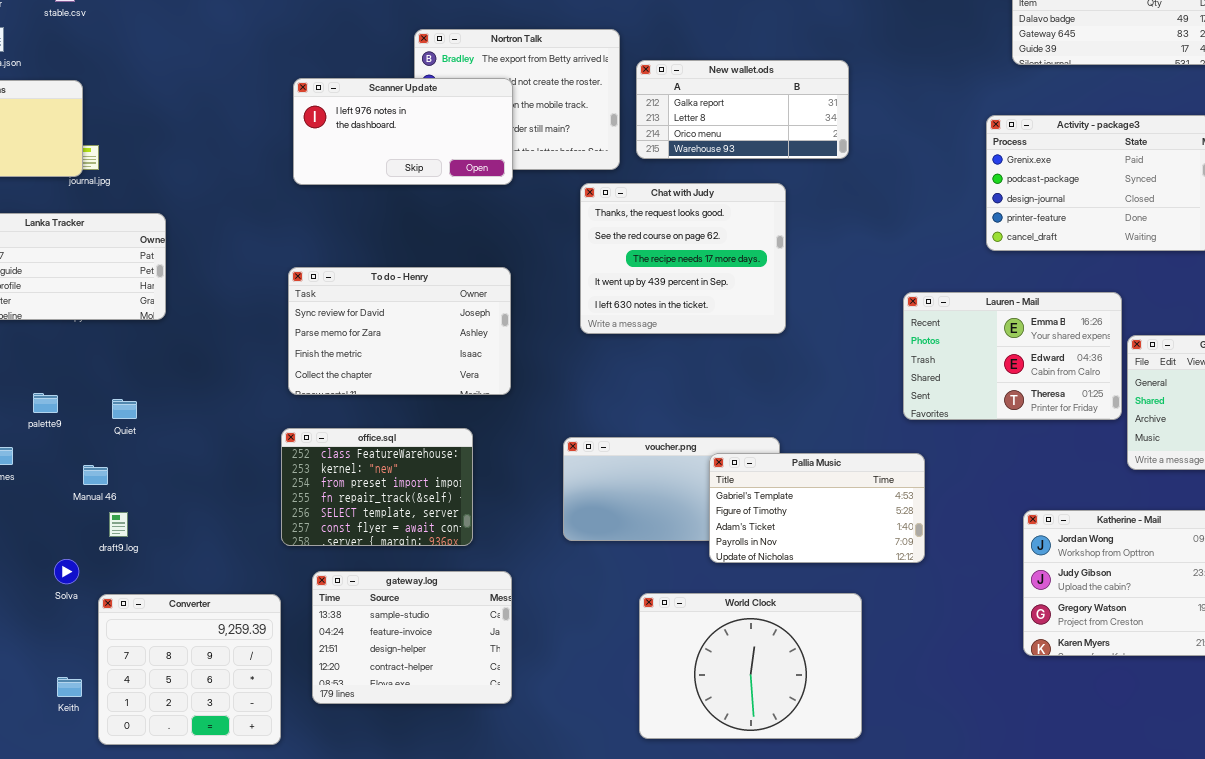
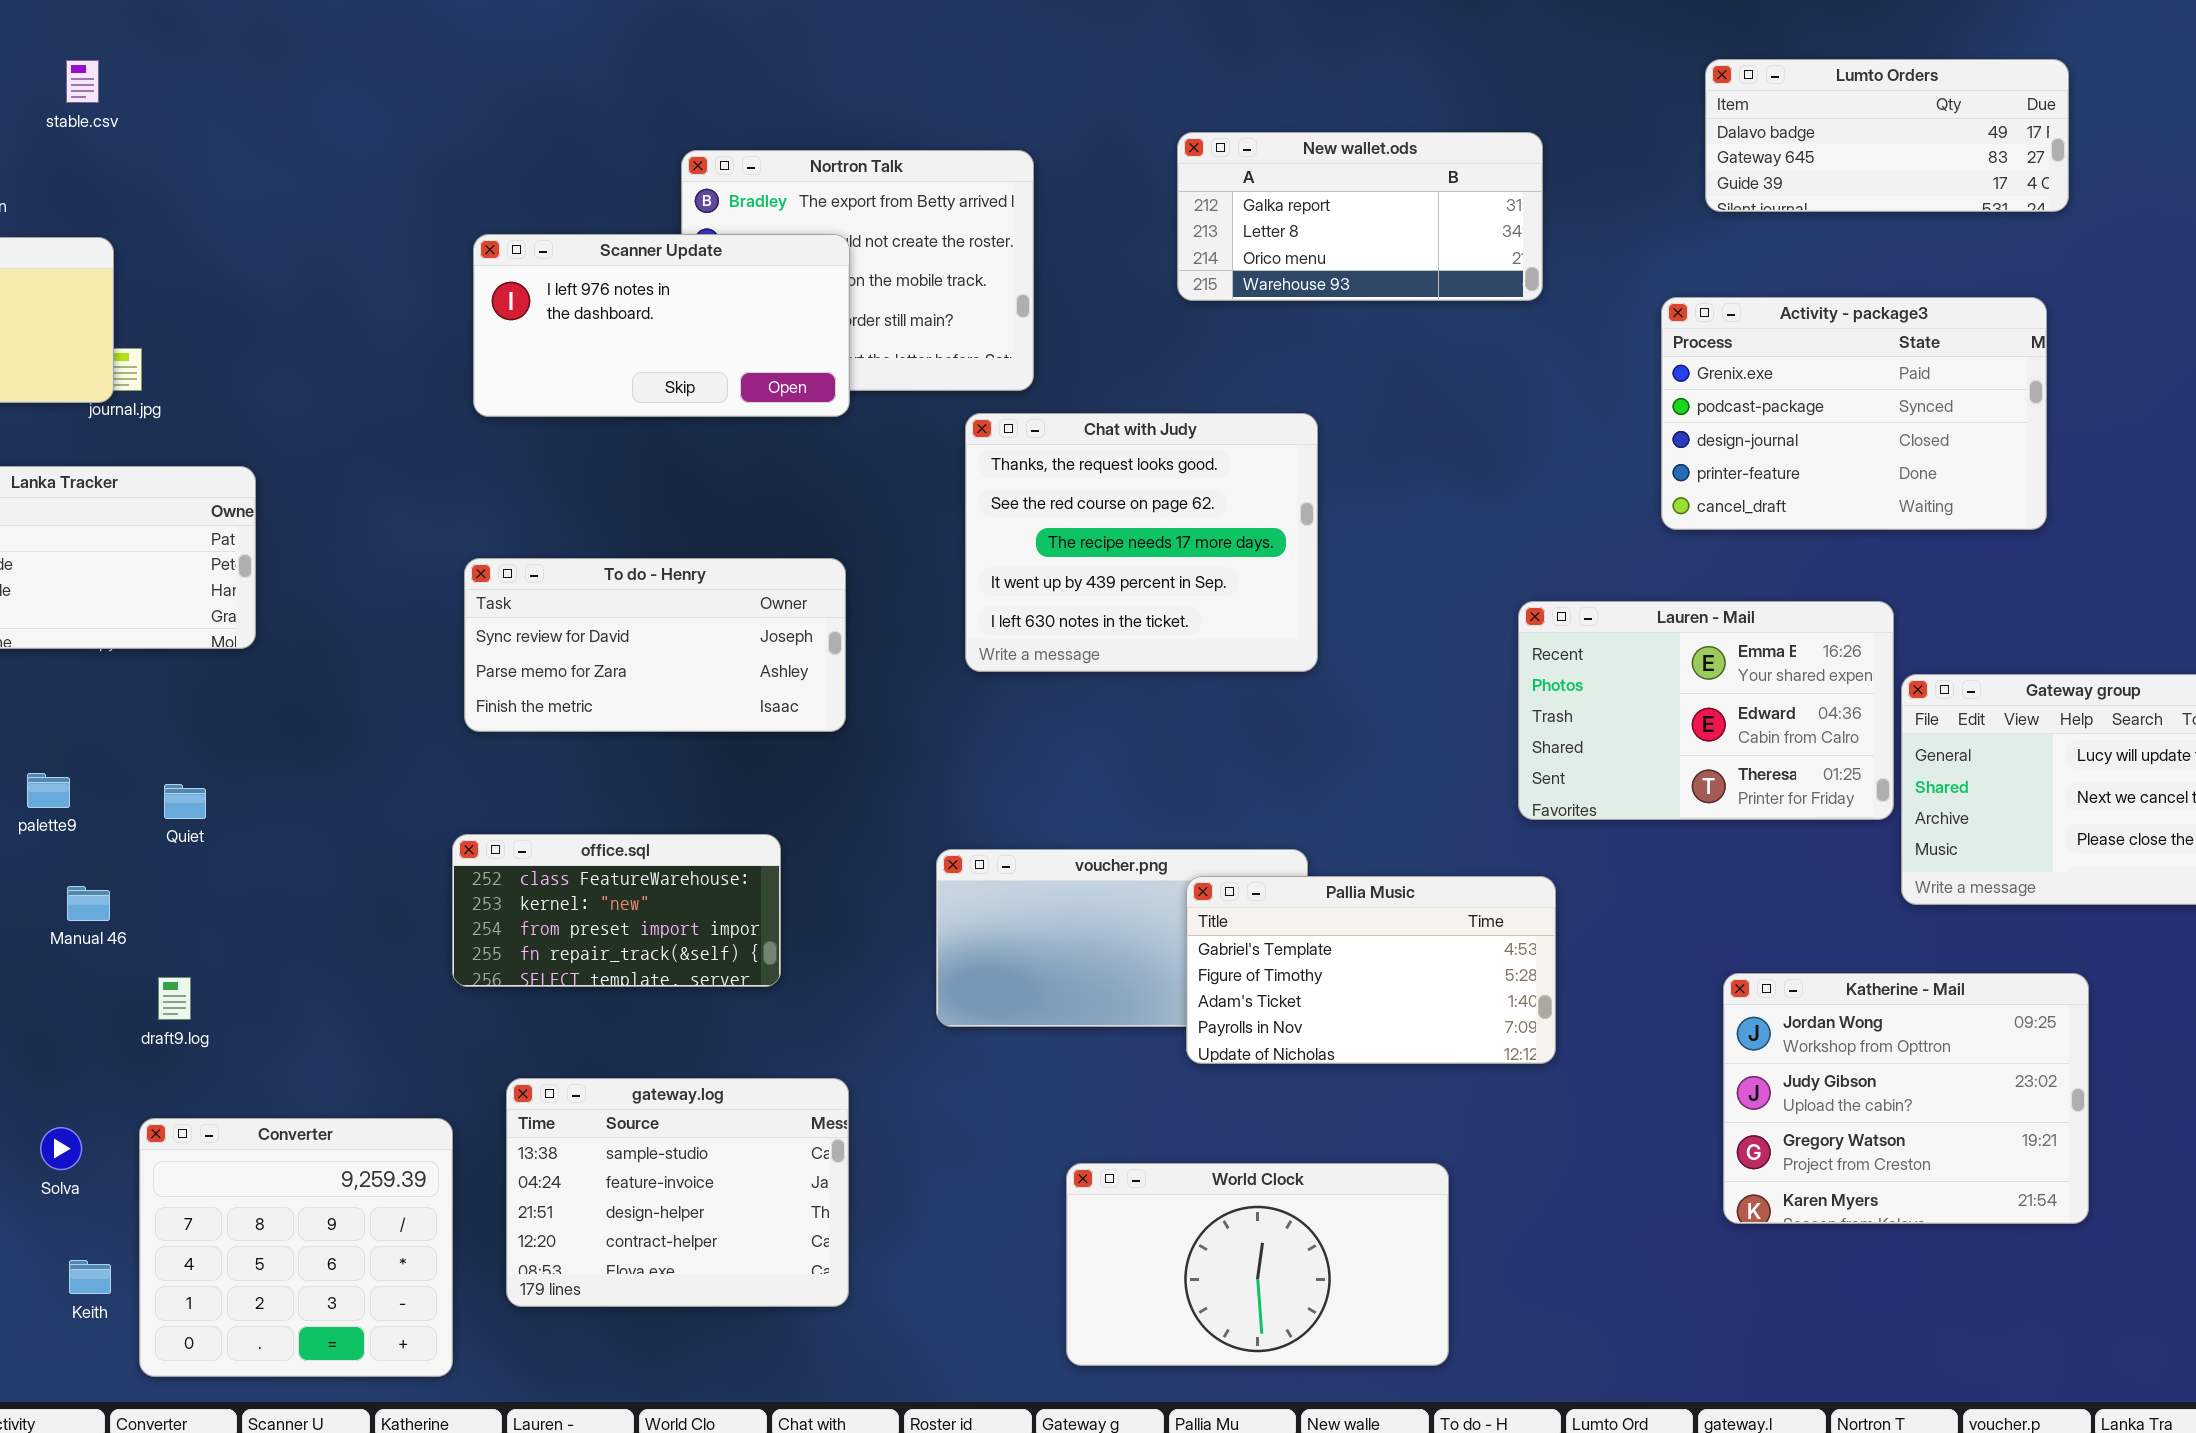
New wallet.ods: [636,60,849,159] -> [1177,132,1543,301], moved
To do - Henry: [288,267,511,395] -> [464,558,846,732], resized
office.sql: [281,428,473,546] -> [452,834,781,987], resized
Manual 46: [83,465,108,485] -> [67,886,110,921], moved
Solva: [54,559,79,584] -> [40,1127,82,1170], moved
World Clock: [639,593,862,739] -> [1066,1163,1449,1366], resized

